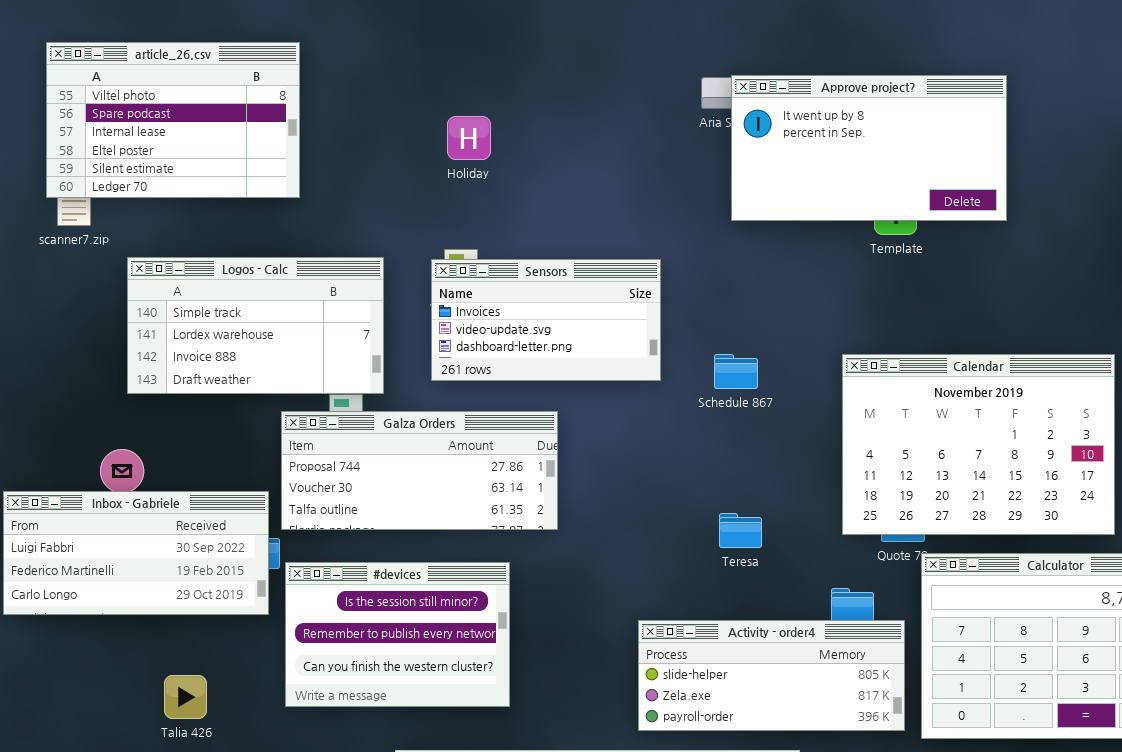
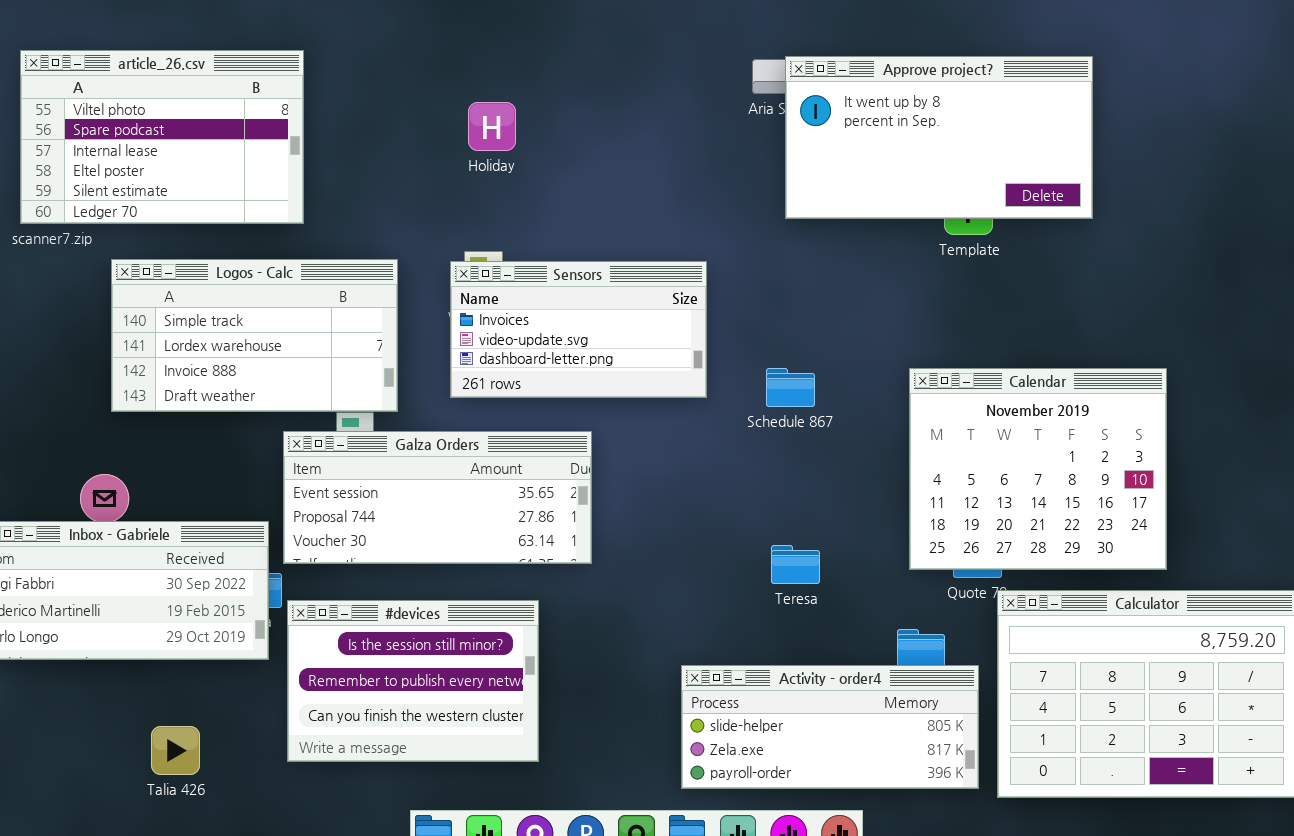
article_26.csv: [46,42,300,198] -> [20,50,304,224], moved
Calendar: [842,354,1115,535] -> [909,368,1167,570], resized
Galza Orders: [281,411,558,530] -> [283,431,592,564], scrolled up 1 row

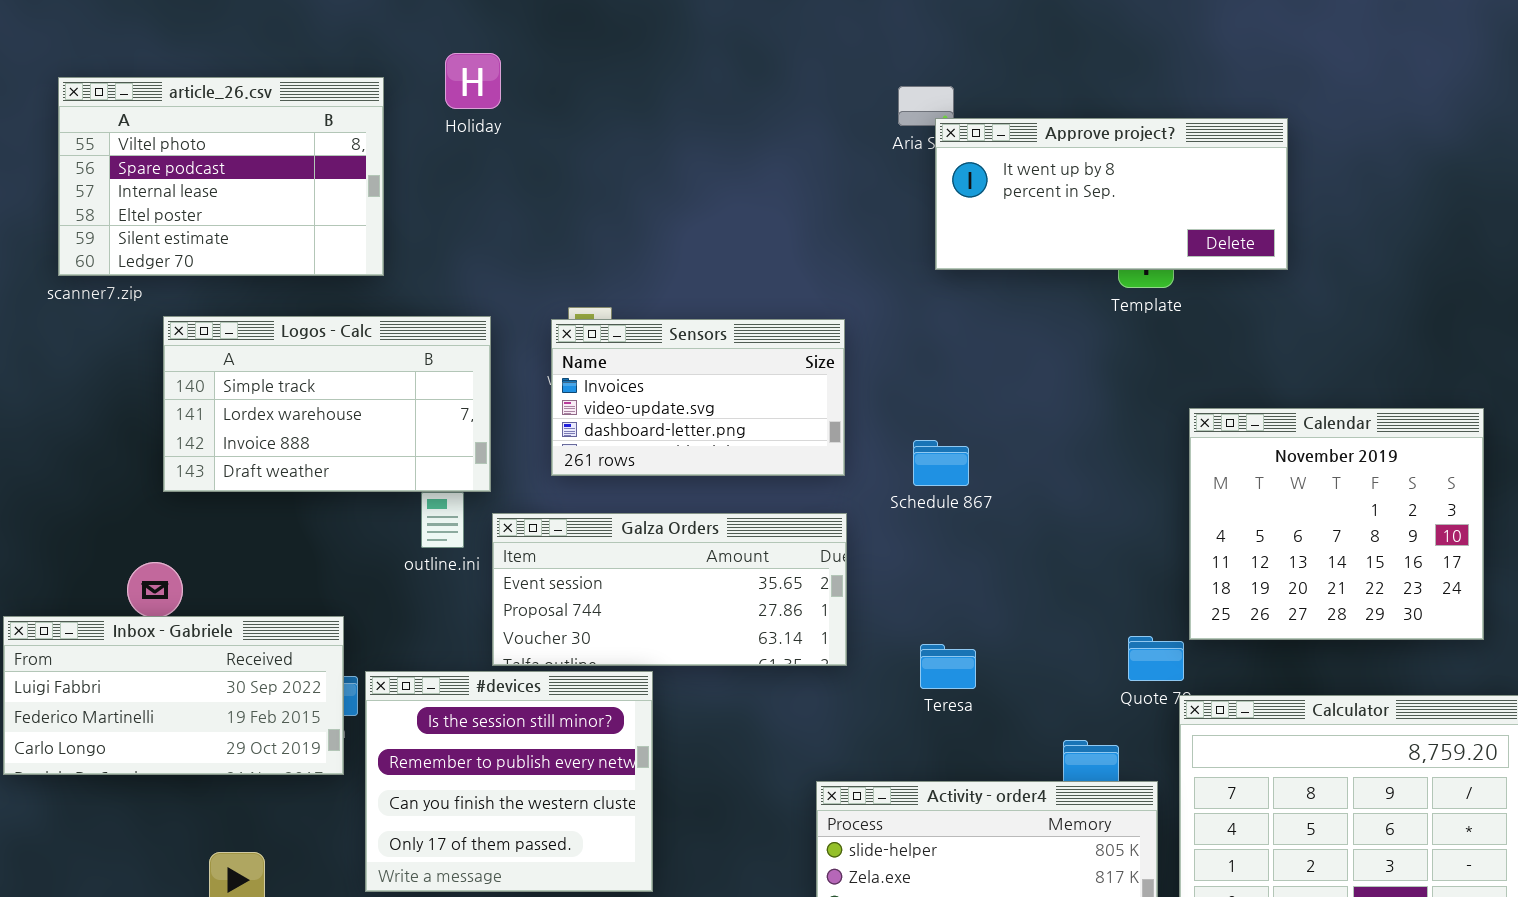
Approve project?: [785,56,1093,219] -> [935,118,1288,270], resized
Holiday: [468,102,516,151] -> [445,53,501,109], moved
Calendar: [909,368,1167,570] -> [1189,408,1484,640], moved
Galza Orders: [283,431,592,564] -> [492,513,847,666], moved
#devices: [287,600,539,762] -> [365,671,653,892], resized

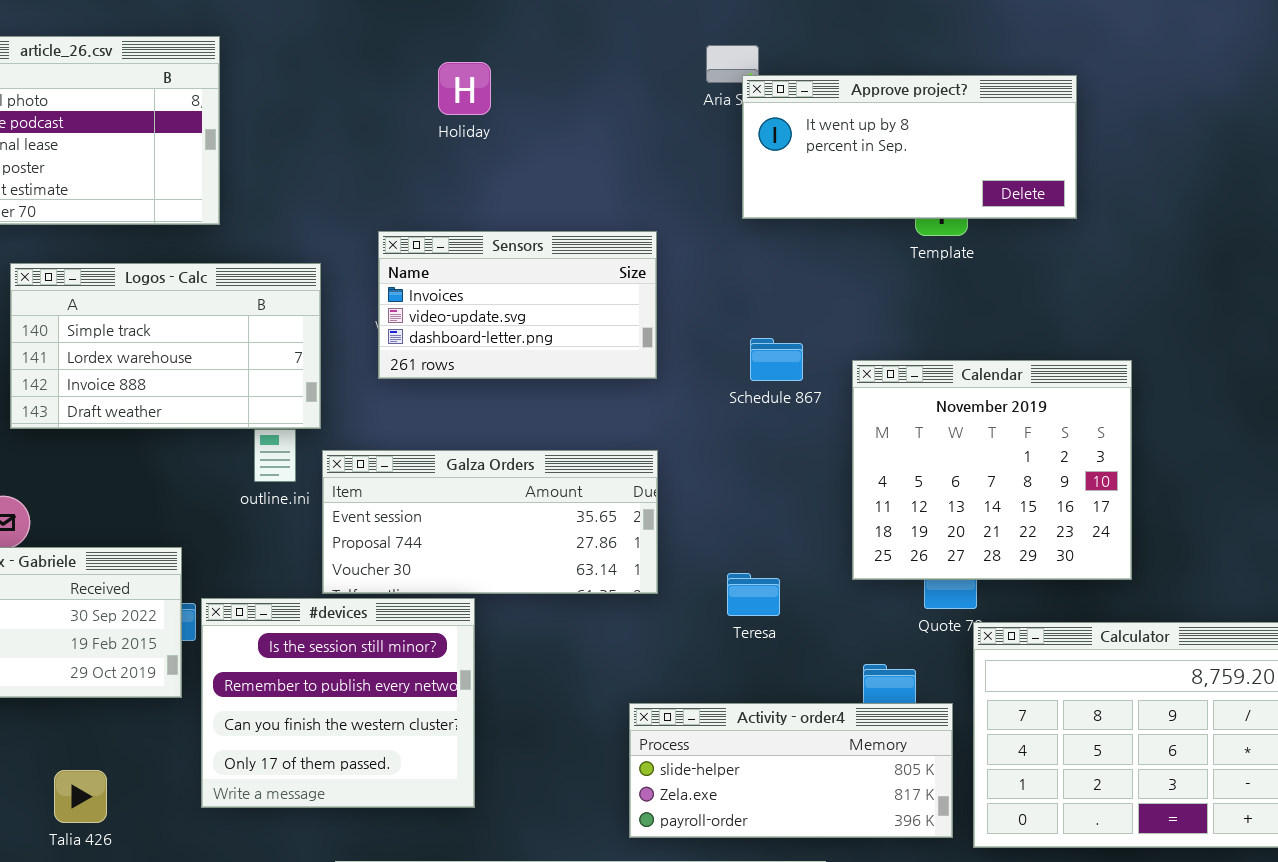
Holiday: [445,53,501,109] -> [438,62,491,115], moved
Sensors: [551,319,845,476] -> [378,231,657,379], moved
Calendar: [1189,408,1484,640] -> [852,360,1132,580], moved
Schedule 867: [913,440,969,486] -> [750,338,803,381], moved

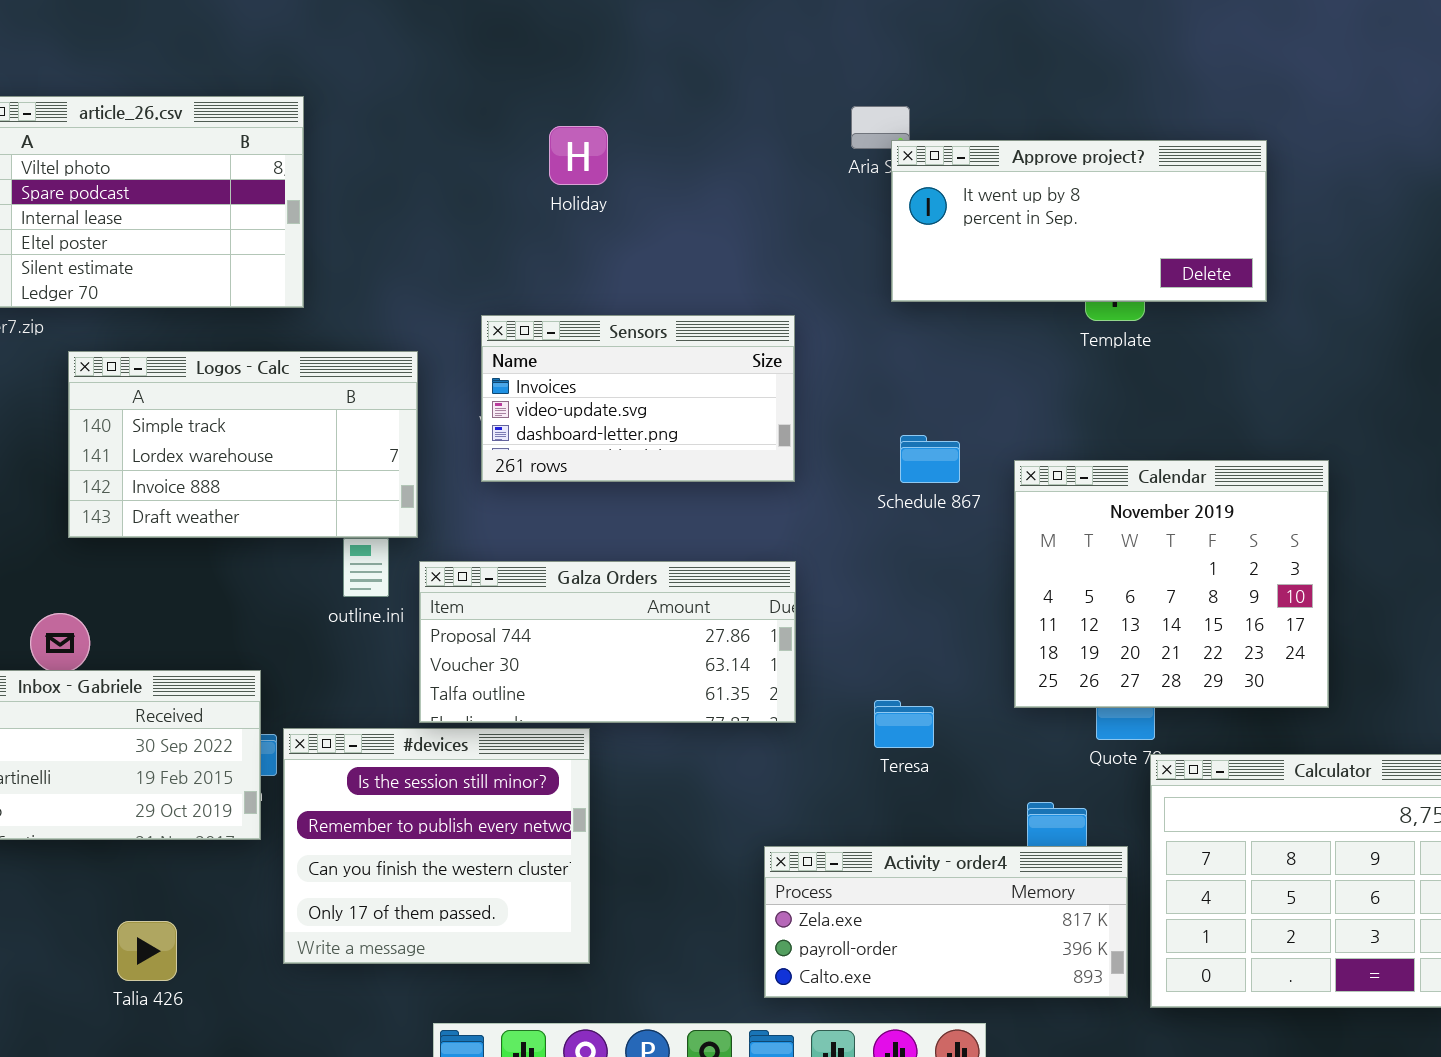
Galza Orders: [322,450,658,594] -> [419,561,796,723], scrolled down 1 row
Activity - order4: [629,703,953,838] -> [764,846,1128,998], scrolled down 1 row

